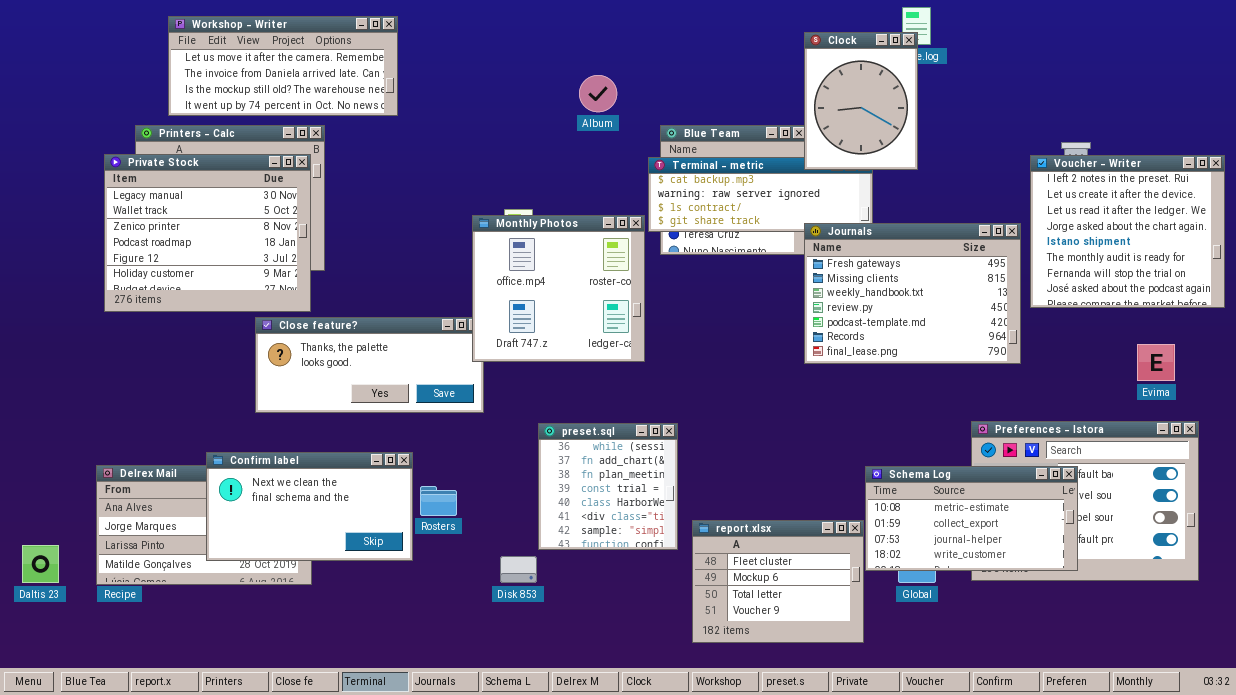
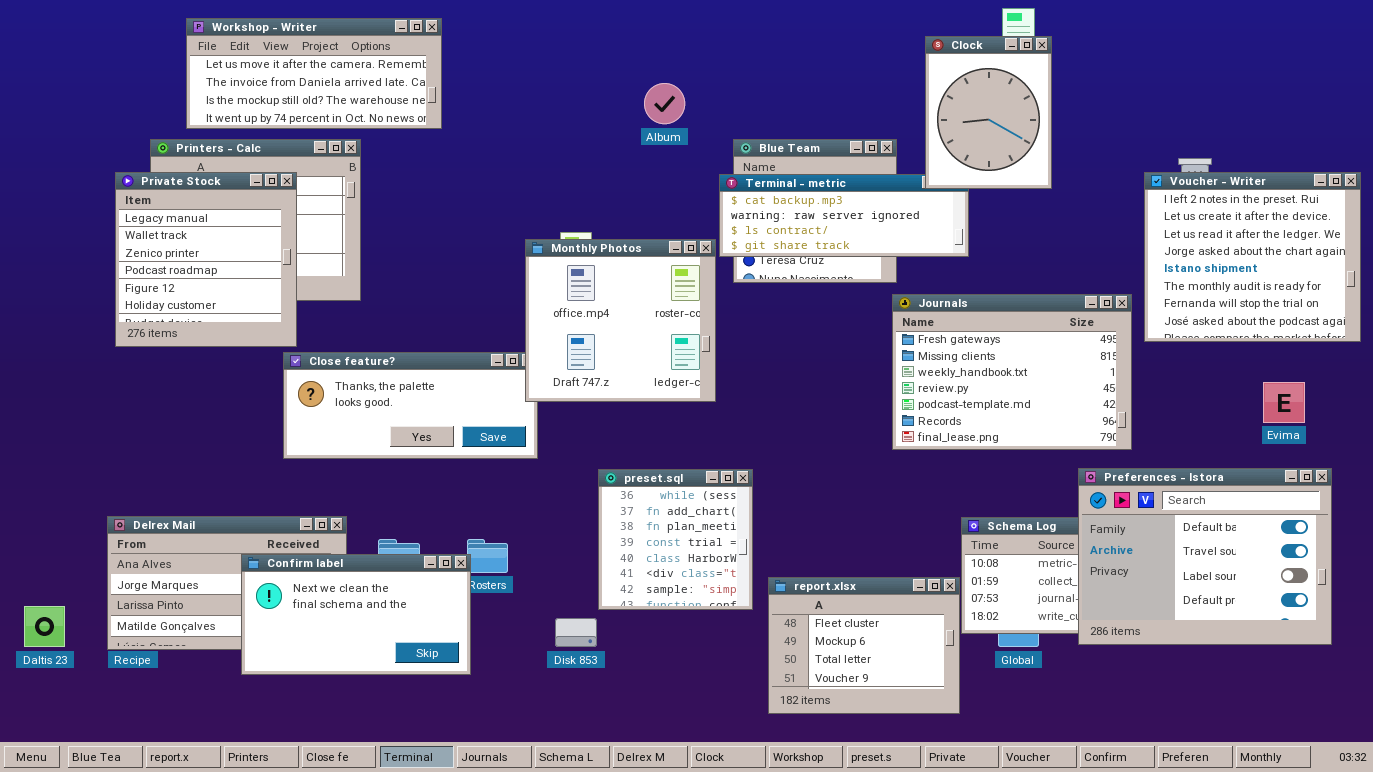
Clock: [804,32,918,170] -> [925,36,1052,189], moved
Private Stock: [104,154,311,312] -> [115,172,297,347], resized
Journals: [804,223,1021,364] -> [892,294,1132,450], moved
Preferences - Istora: [971,421,1199,581] -> [1078,468,1332,645], raised
Confirm label: [206,452,413,561] -> [241,554,471,675], moved

